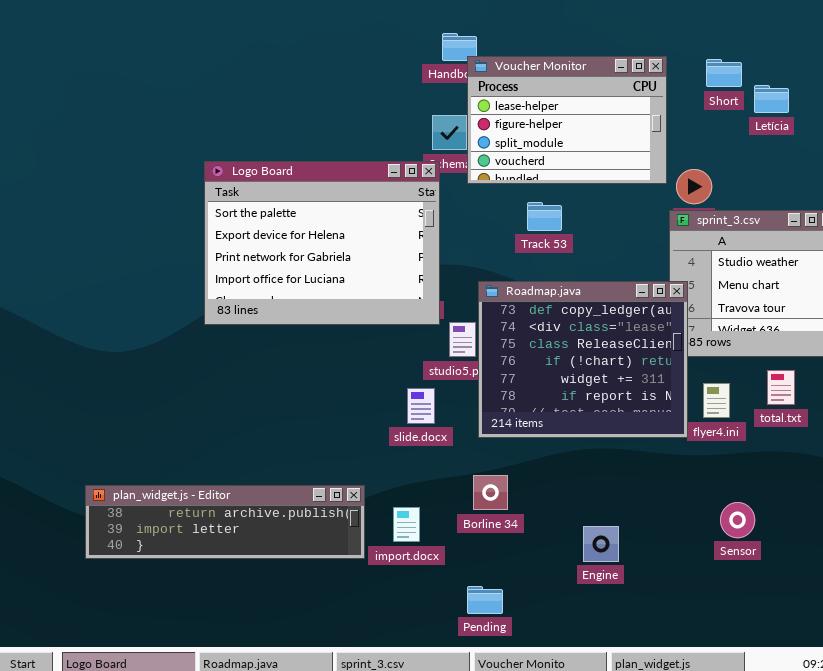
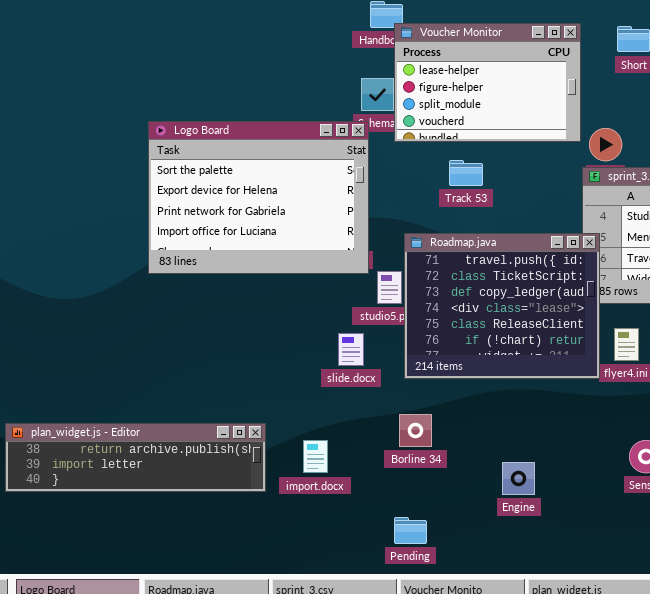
Roadmap.java: [478,281,688,438] -> [404,233,600,379], scrolled up 2 rows
plan_widget.js - Editor: [85,485,365,559] -> [5,423,266,492], moved
import.docx: [393,507,420,542] -> [303,440,328,473], moved

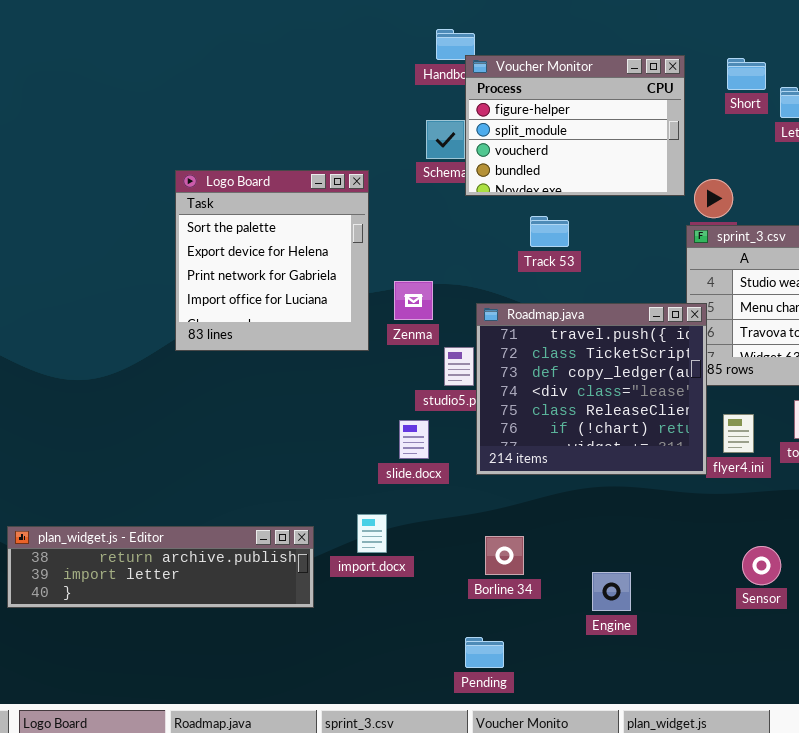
Voucher Monitor: [394,23,581,142] -> [465,55,685,196], scrolled down 1 row
Logo Board: [148,121,369,274] -> [175,170,369,351], resized
Borline 34: [399,414,432,447] -> [485,536,524,575], moved
import.docx: [303,440,328,473] -> [357,514,387,553], moved

